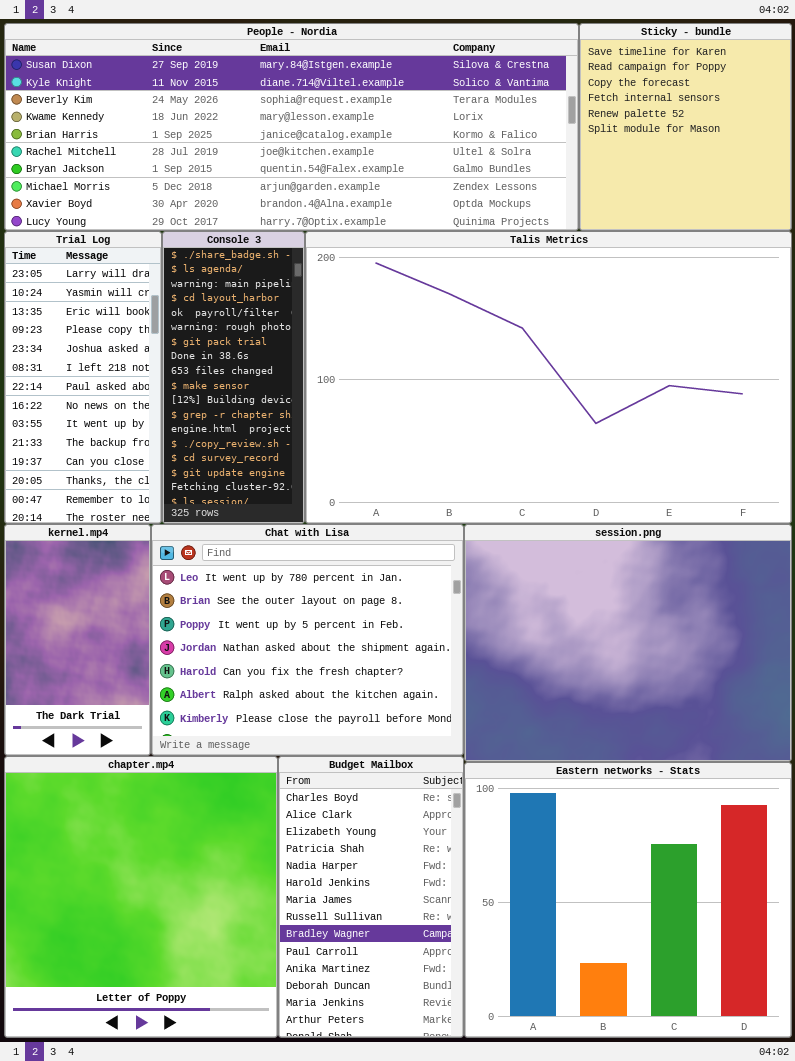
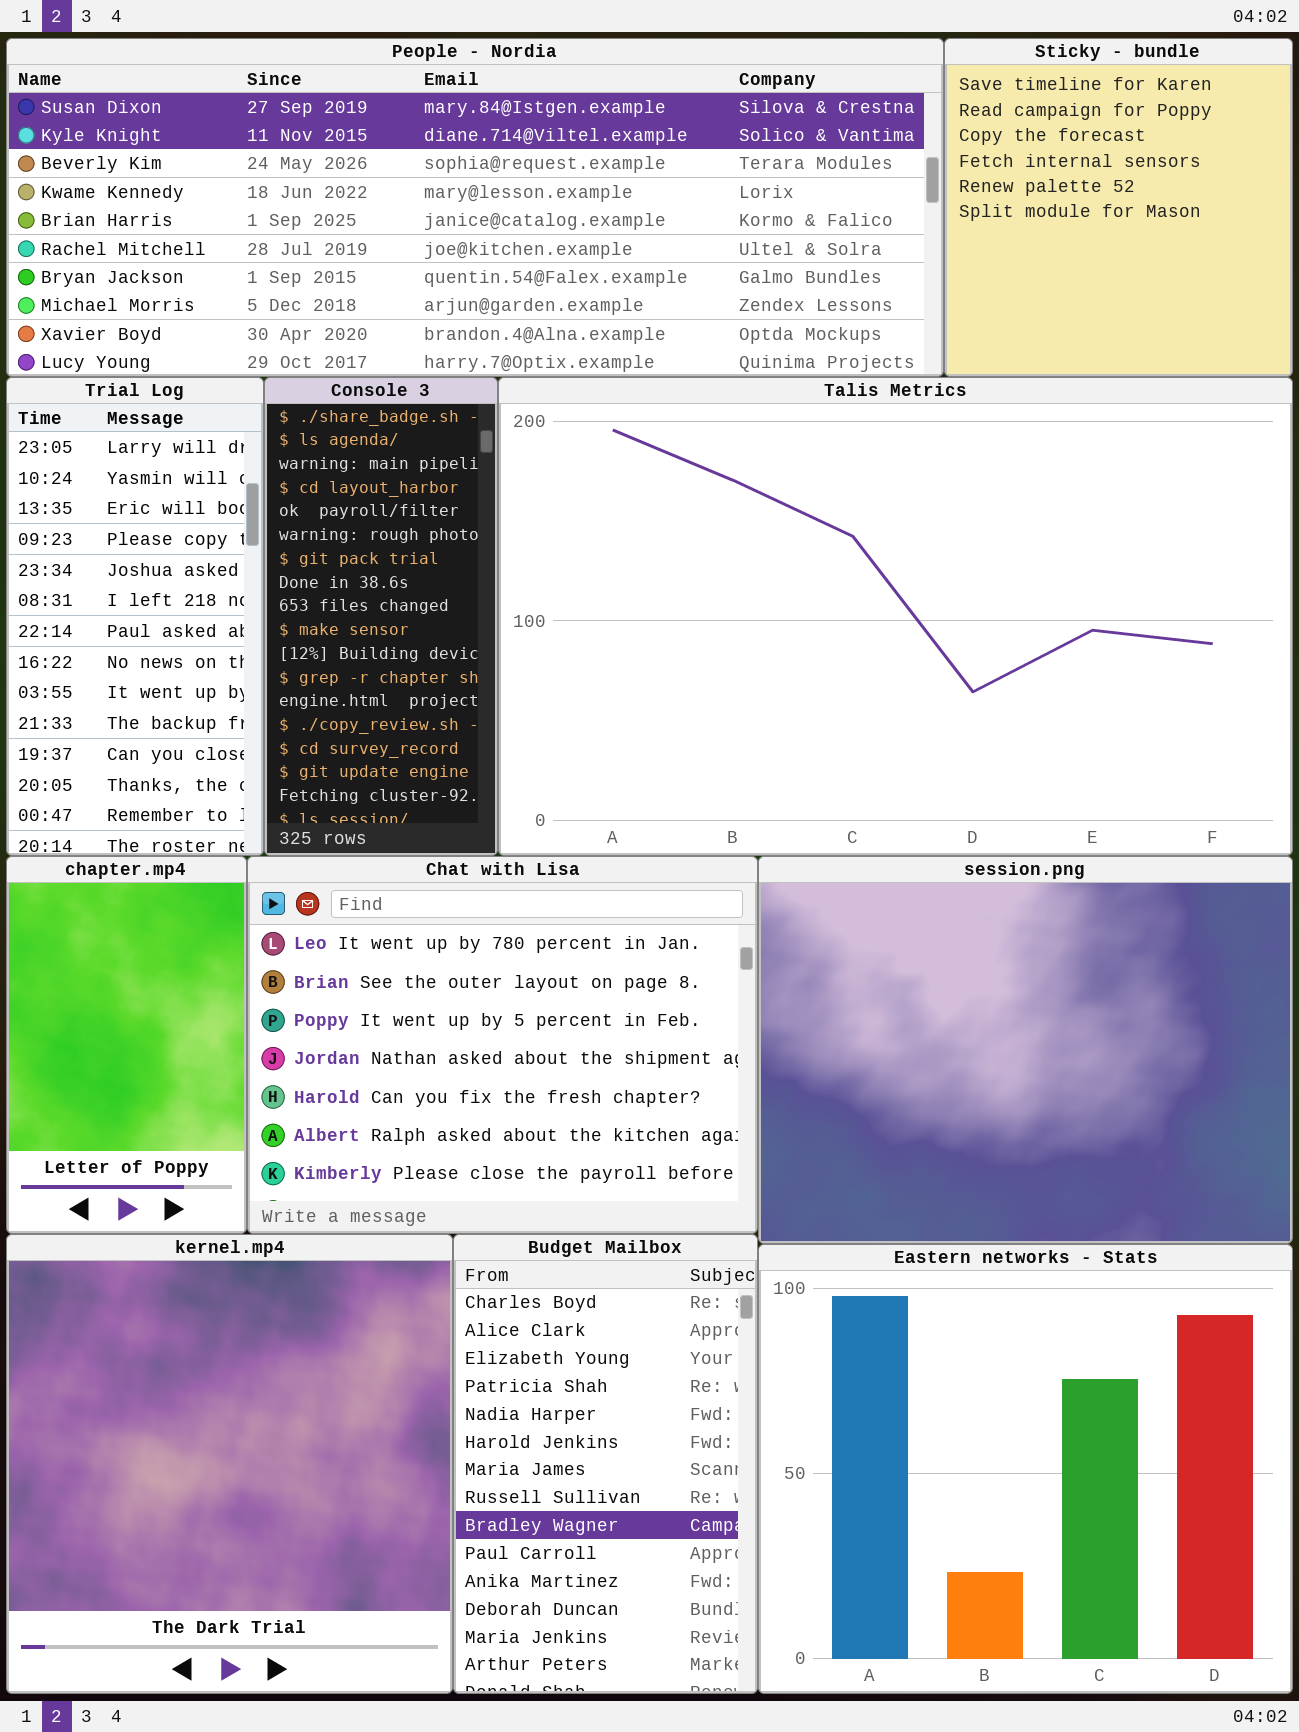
kernel.mp4: [4,524,151,756] -> [6,1234,453,1694], moved, resized
chapter.mp4: [4,756,278,1038] -> [6,856,247,1234], moved, resized

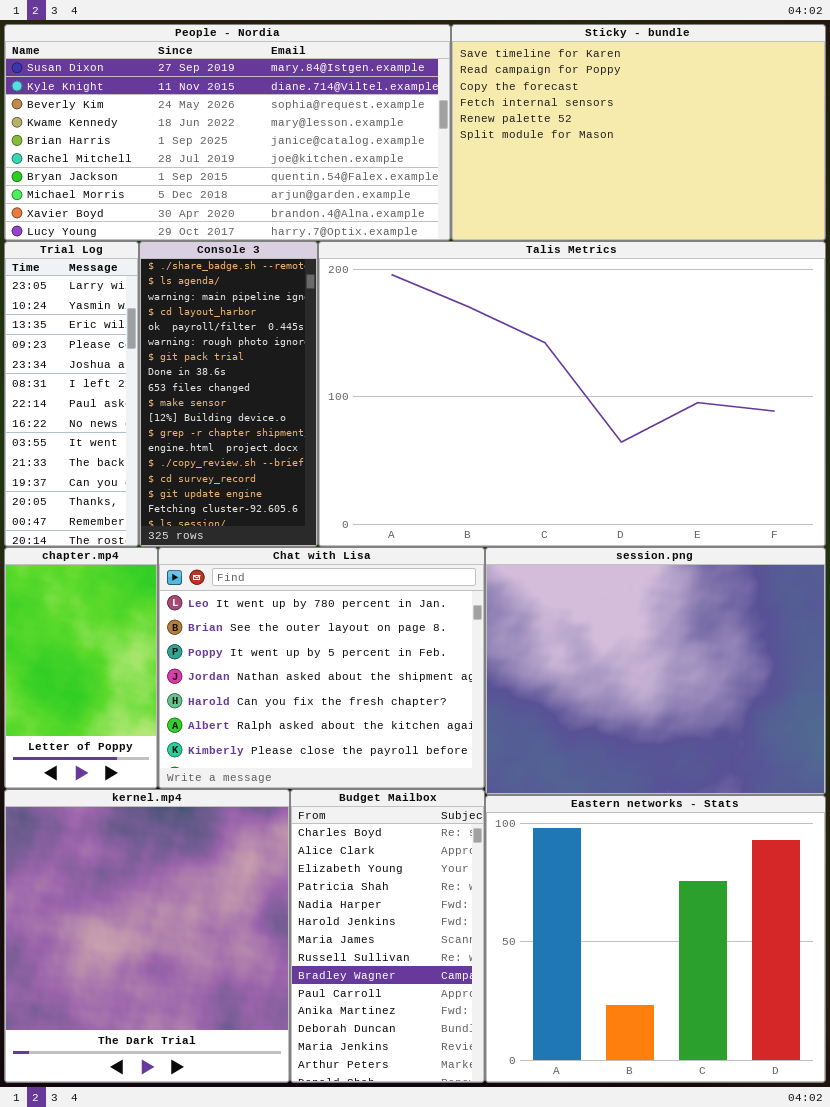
People - Nordia: [6,38,944,377] -> [4,24,451,241], resized
Sticky - bundle: [944,38,1293,377] -> [451,24,826,241], resized
Trial Log: [6,377,264,856] -> [4,241,139,547], resized
Console 3: [264,377,498,856] -> [139,241,318,547], resized

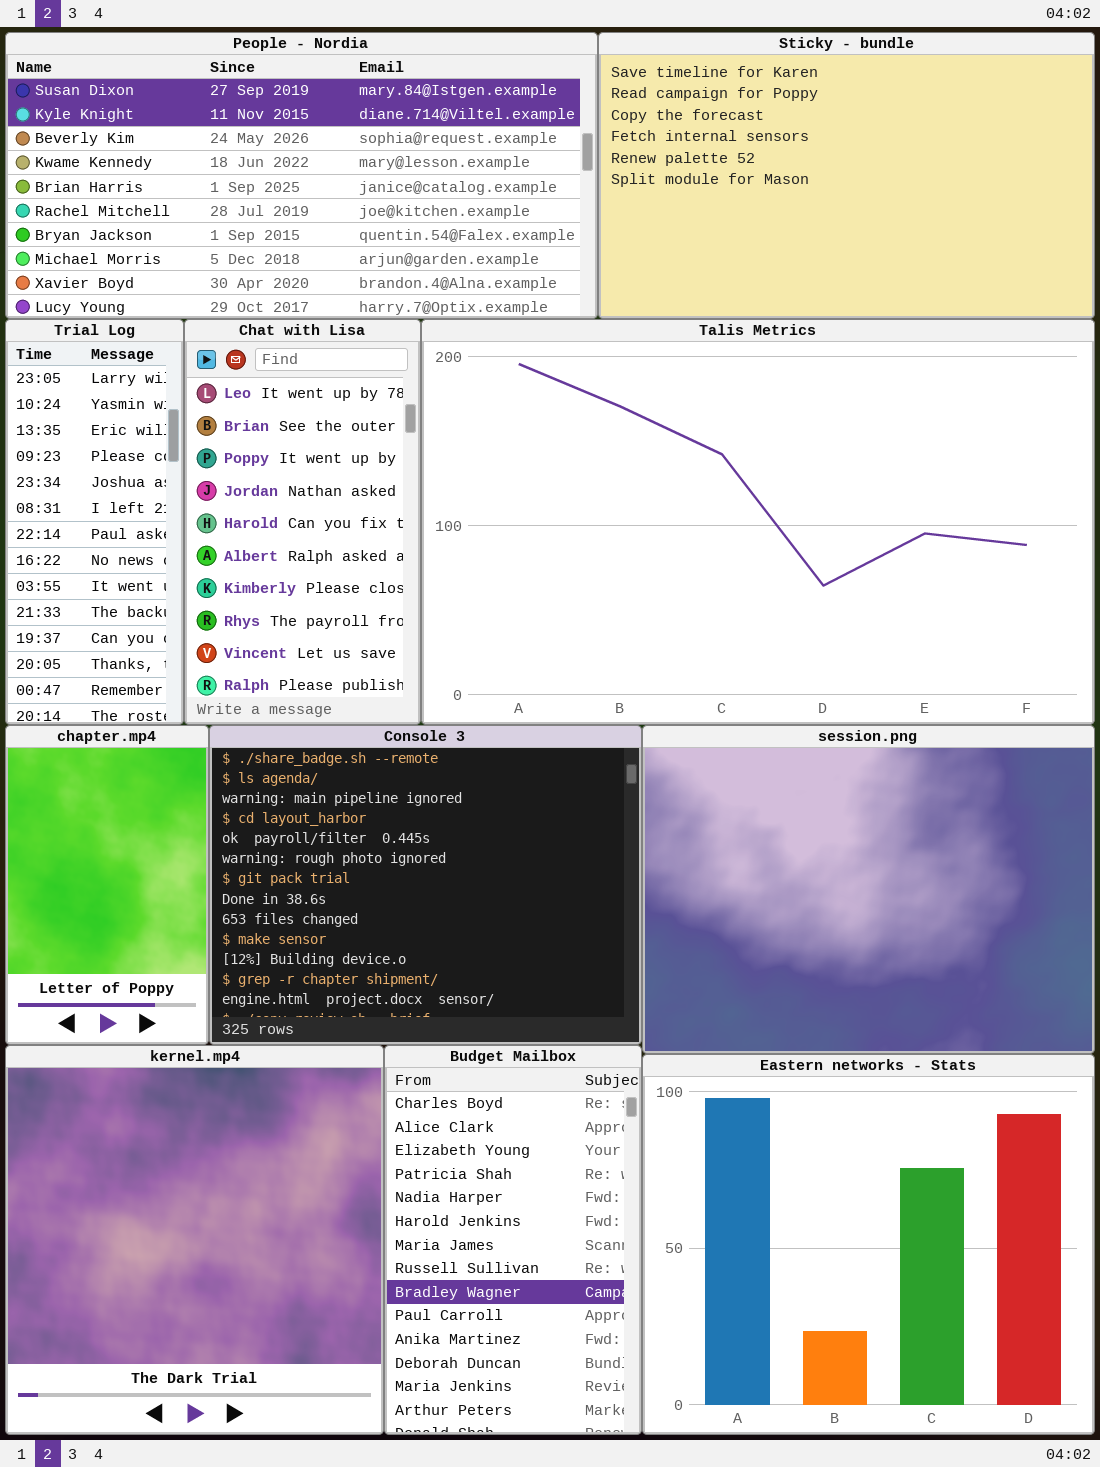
Console 3: [139,241,318,547] -> [209,725,642,1045], moved, resized
Chat with Lisa: [158,547,485,789] -> [184,319,421,725], moved, resized

